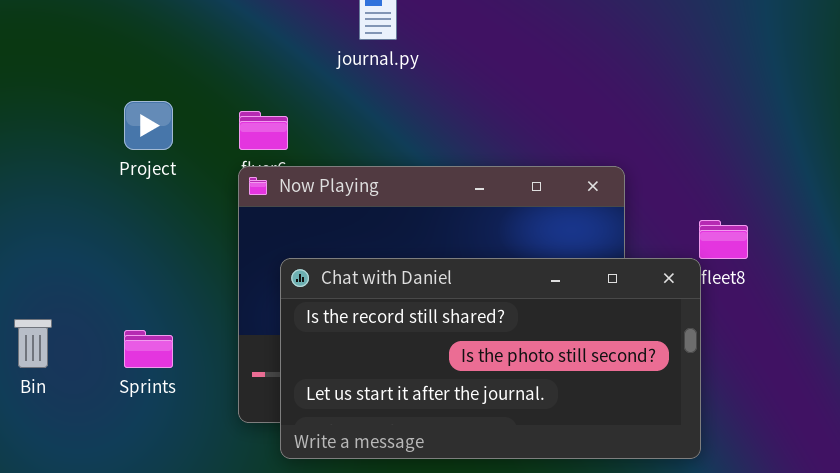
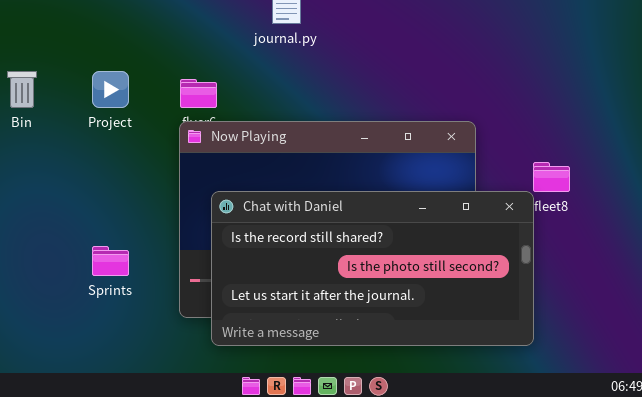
Bin: [14,319,52,368] -> [7,71,37,108], moved

